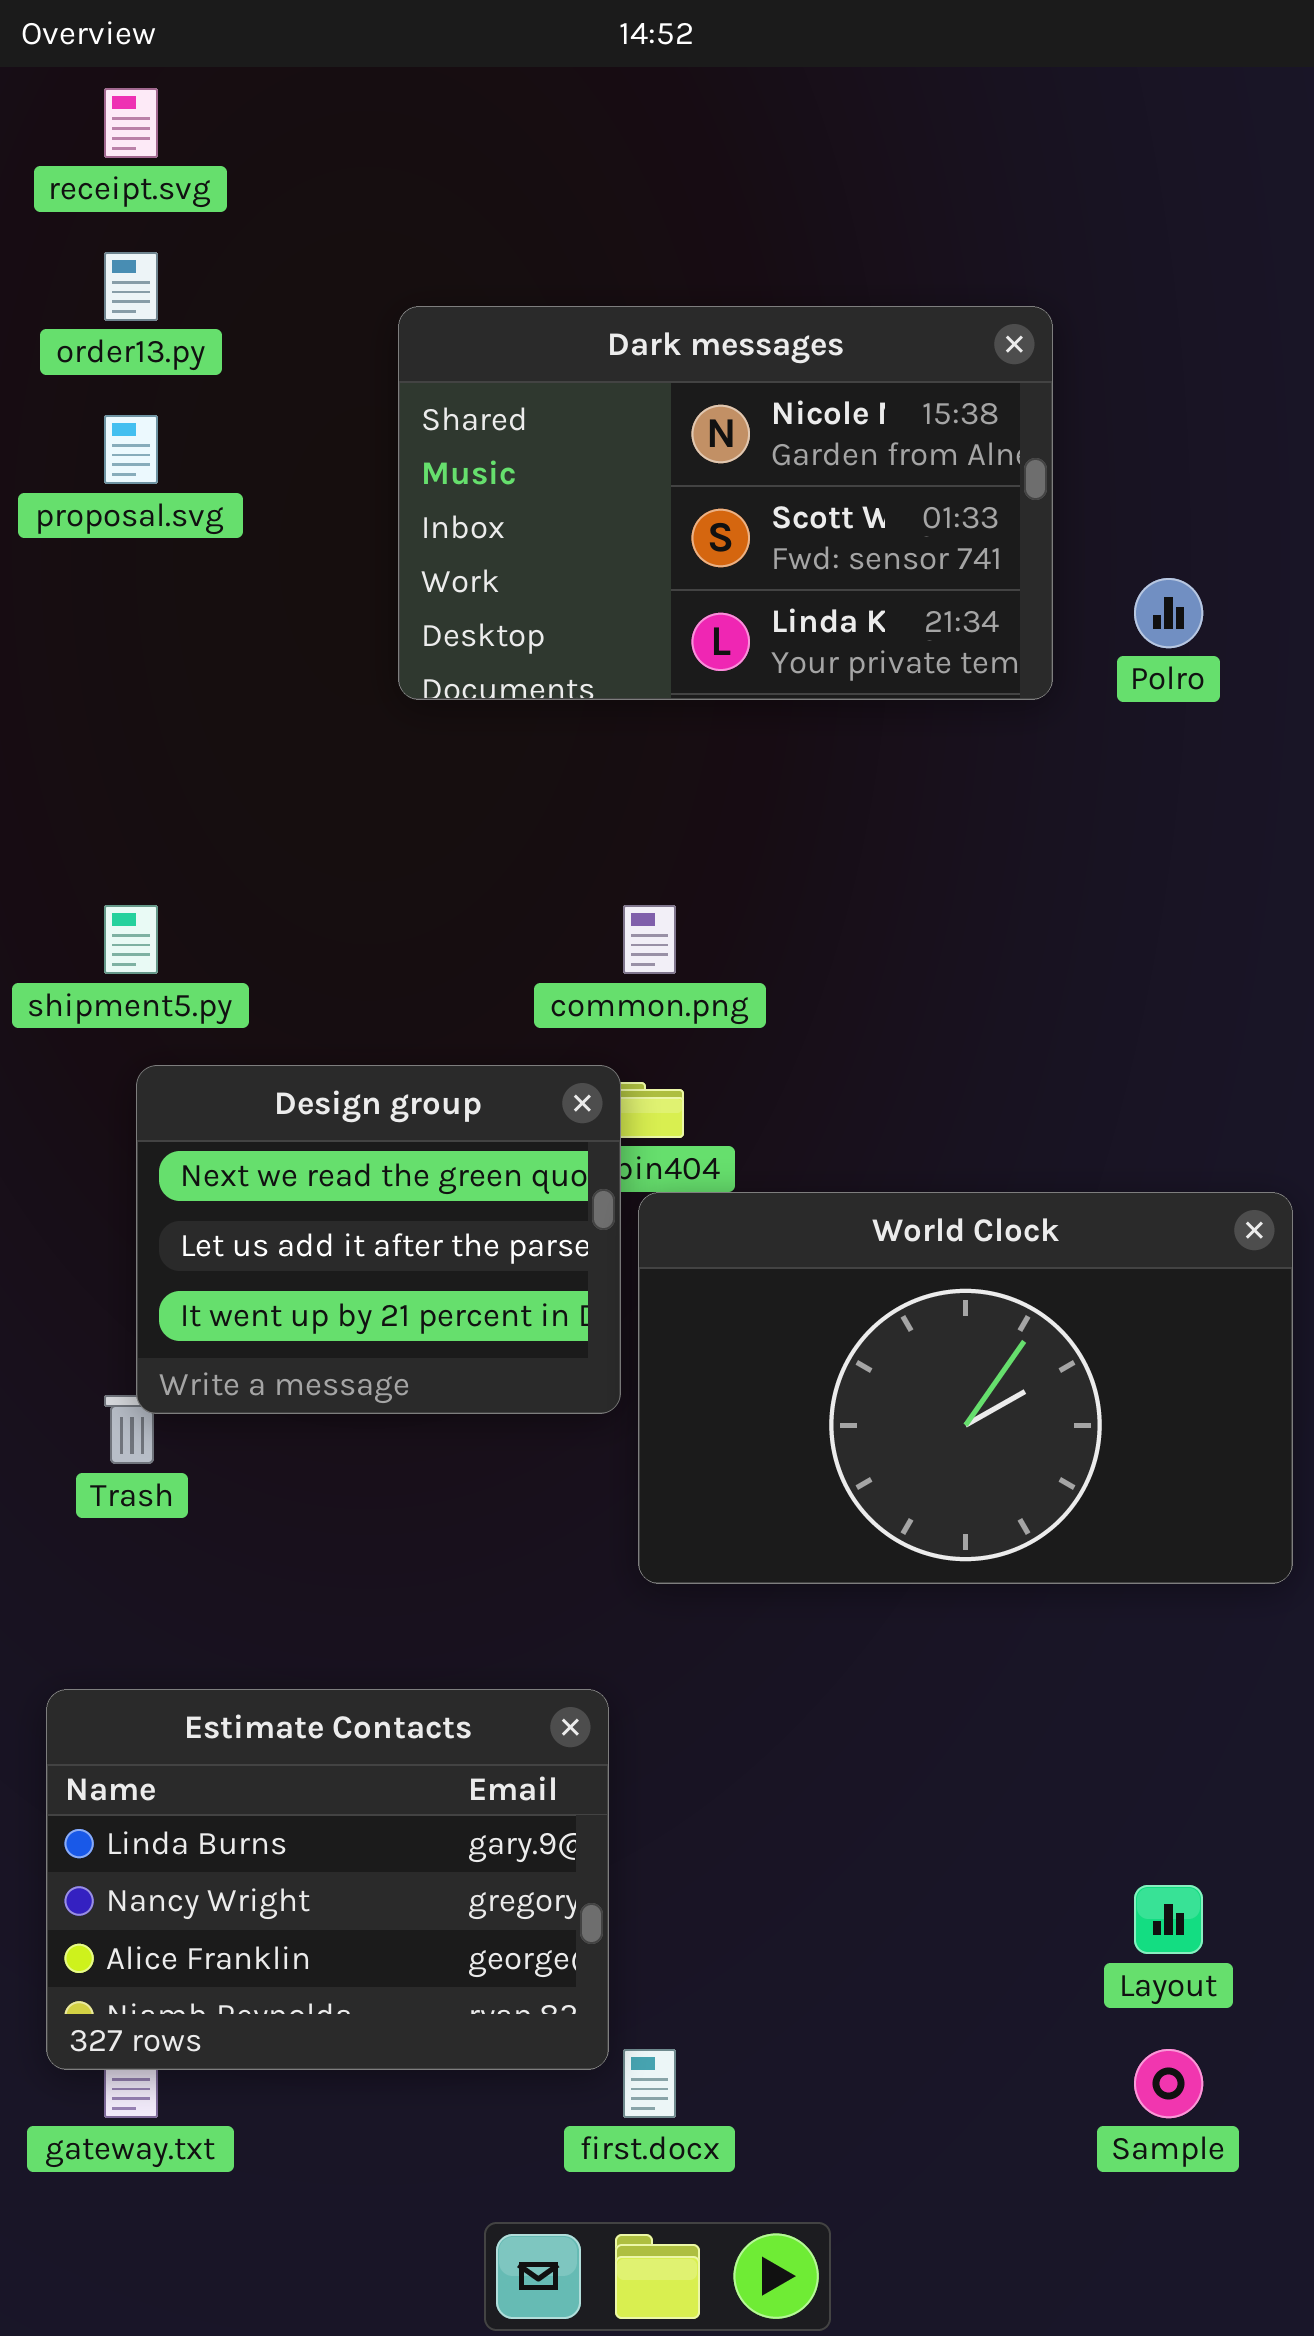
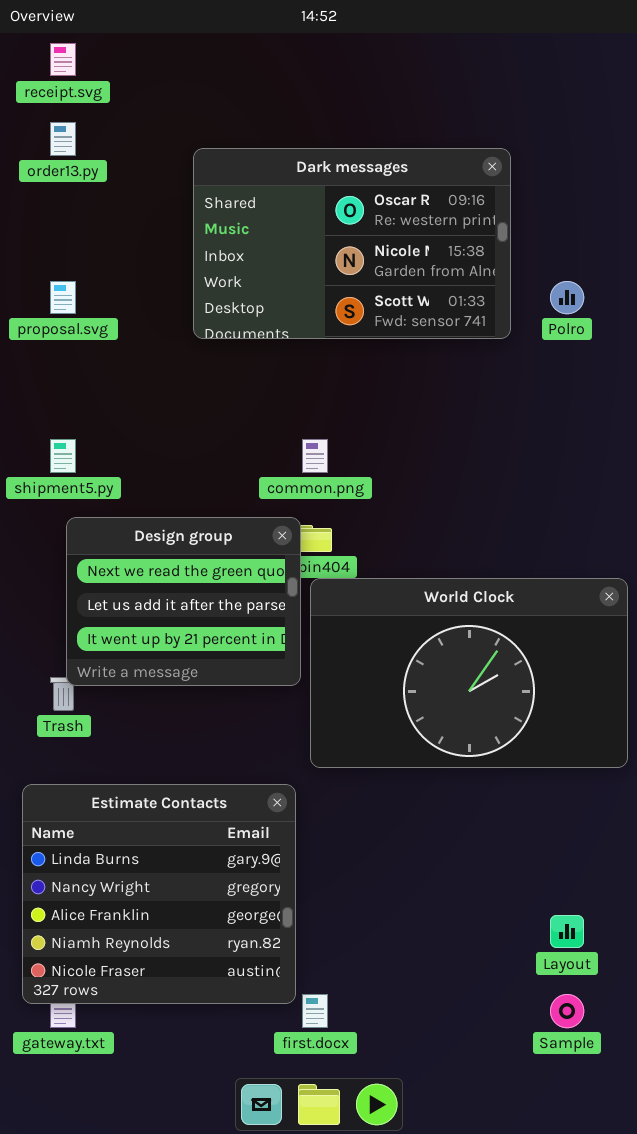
Dark messages: [398,306,1053,700] -> [193,148,511,339], scrolled up 1 row
proposal.svg: [104,415,158,484] -> [50,281,76,314], moved
Estimate Contacts: [46,1689,609,2070] -> [22,784,296,1004], resized

